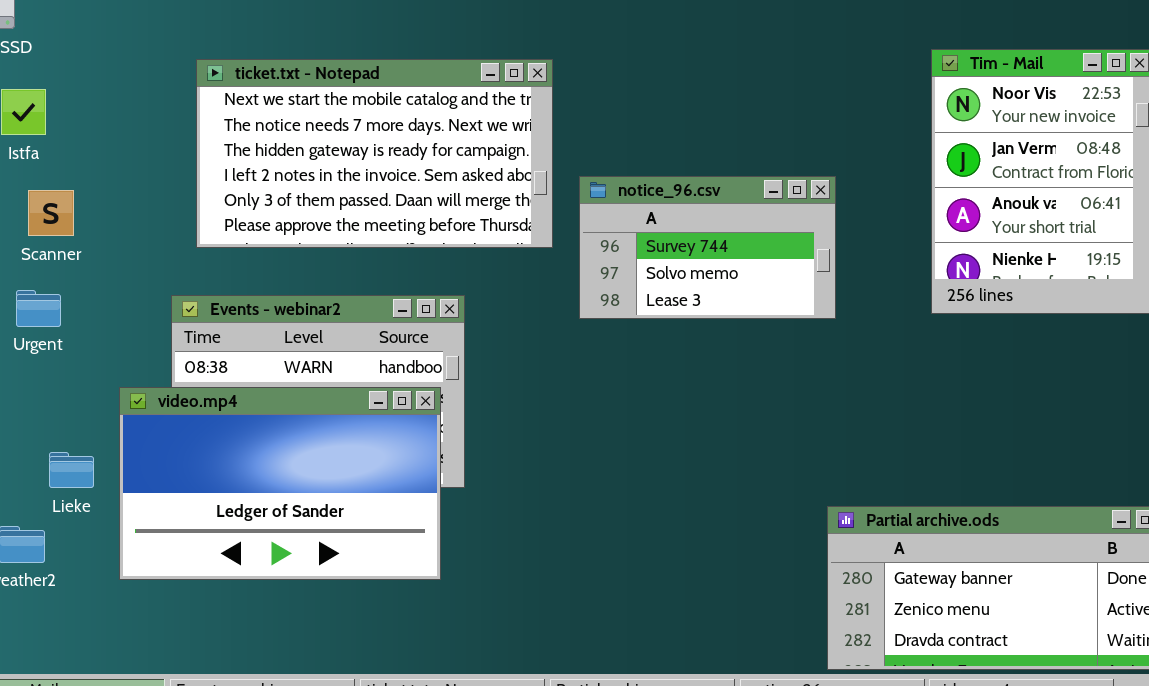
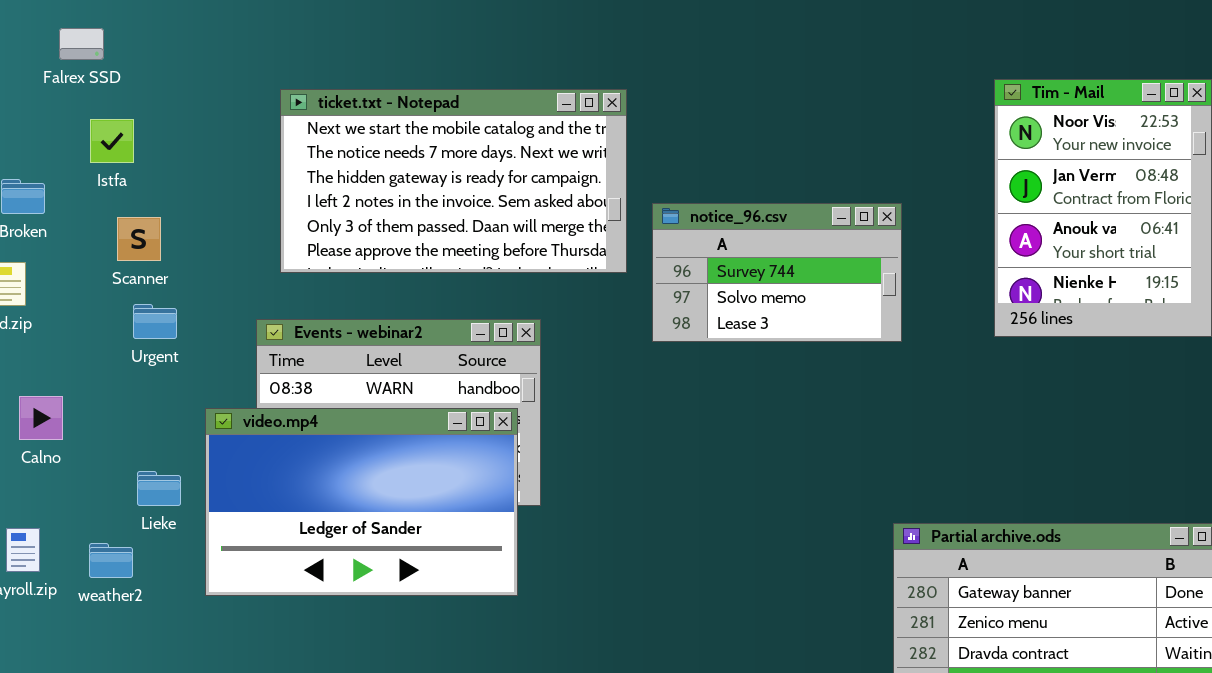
Urgent: [16,290,61,327] -> [133,304,177,339], moved

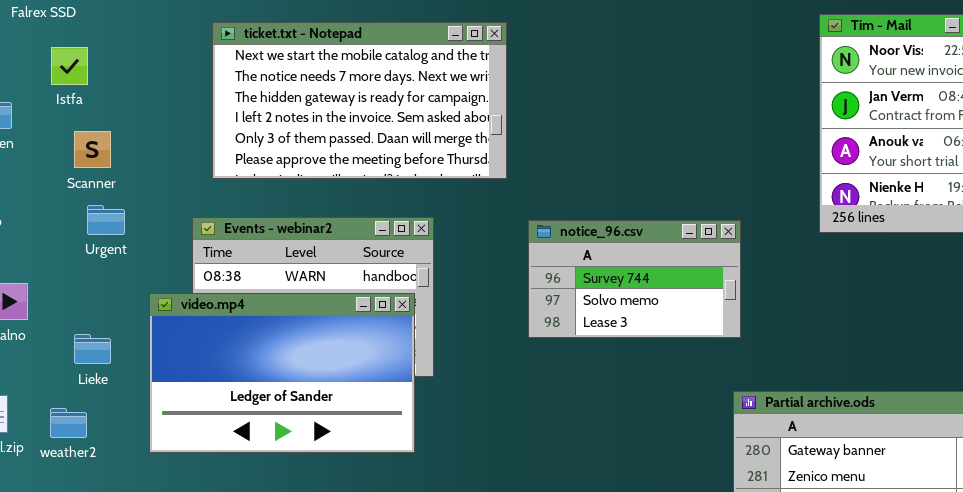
notice_96.csv: [652,203,902,342] -> [528,220,741,338], moved
Lieke: [137,471,181,506] -> [74,334,111,364], moved

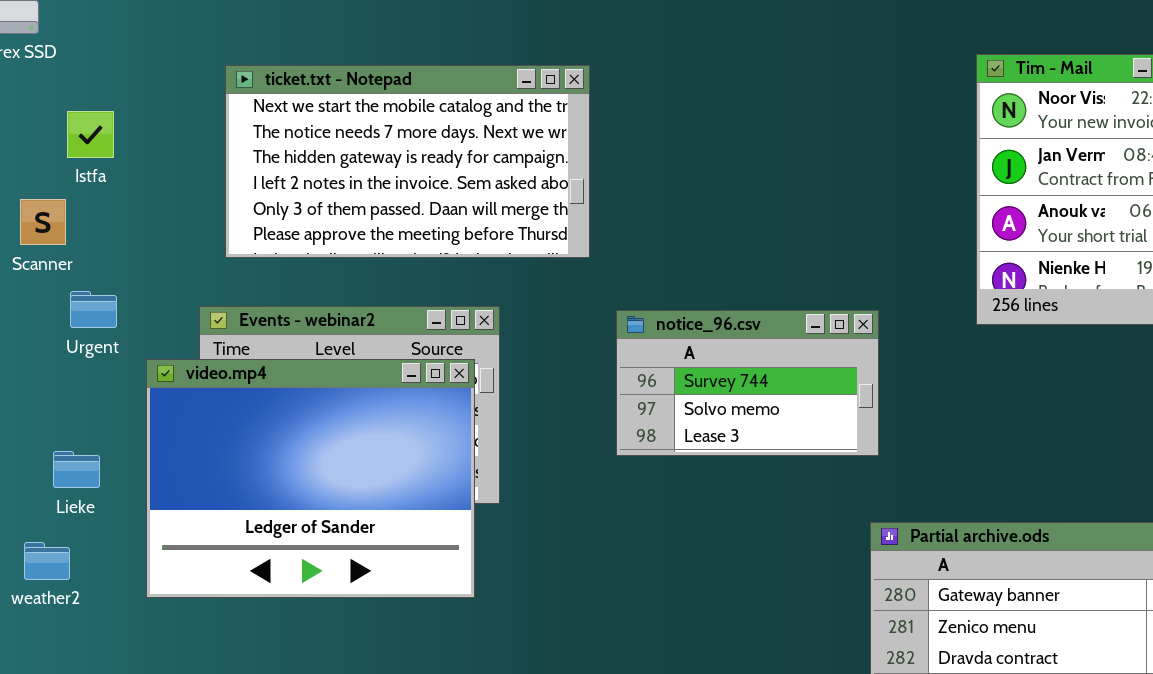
Istfa: [51,47,88,85] -> [67,111,114,158], moved
Scanner: [74,131,111,168] -> [20,199,66,245], moved
video.mp4: [149,293,415,453] -> [146,359,475,598], resized

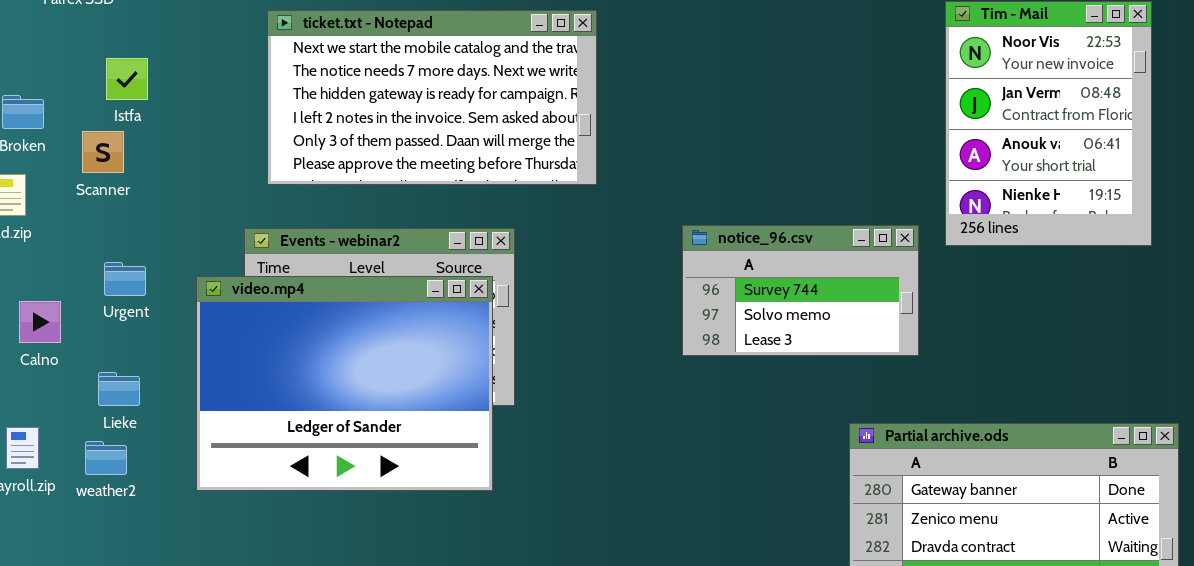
Istfa: [67,111,114,158] -> [106,58,148,100], moved
Urgent: [70,291,117,328] -> [104,262,146,296], moved
notice_96.csv: [616,310,879,456] -> [682,225,919,356], moved
Lieke: [53,451,100,488] -> [98,372,140,406], moved

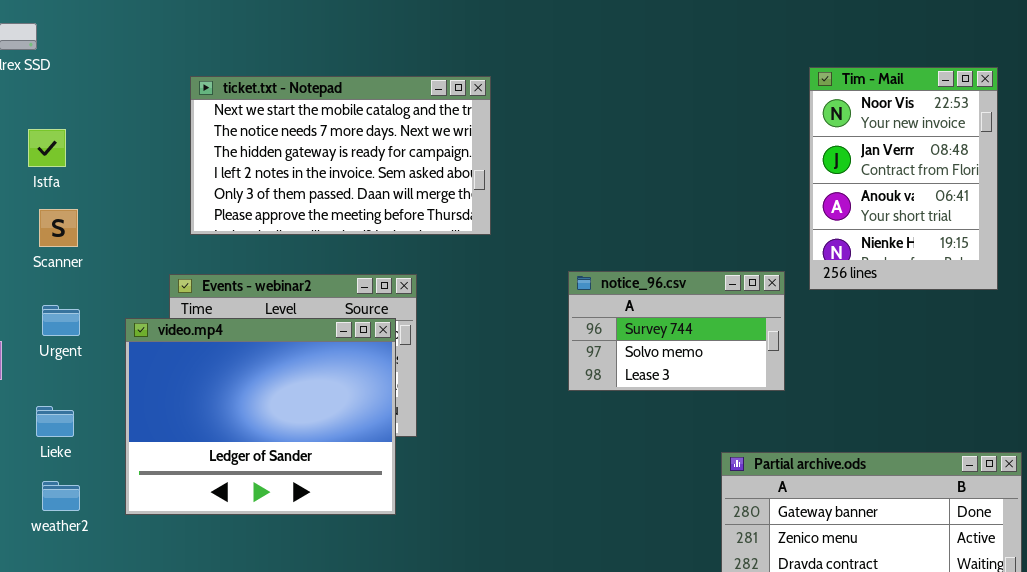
Istfa: [106,58,148,100] -> [28,129,66,167], moved
Scanner: [82,131,124,173] -> [39,209,78,247], moved
weather2: [85,441,127,475] -> [42,481,80,511], moved

